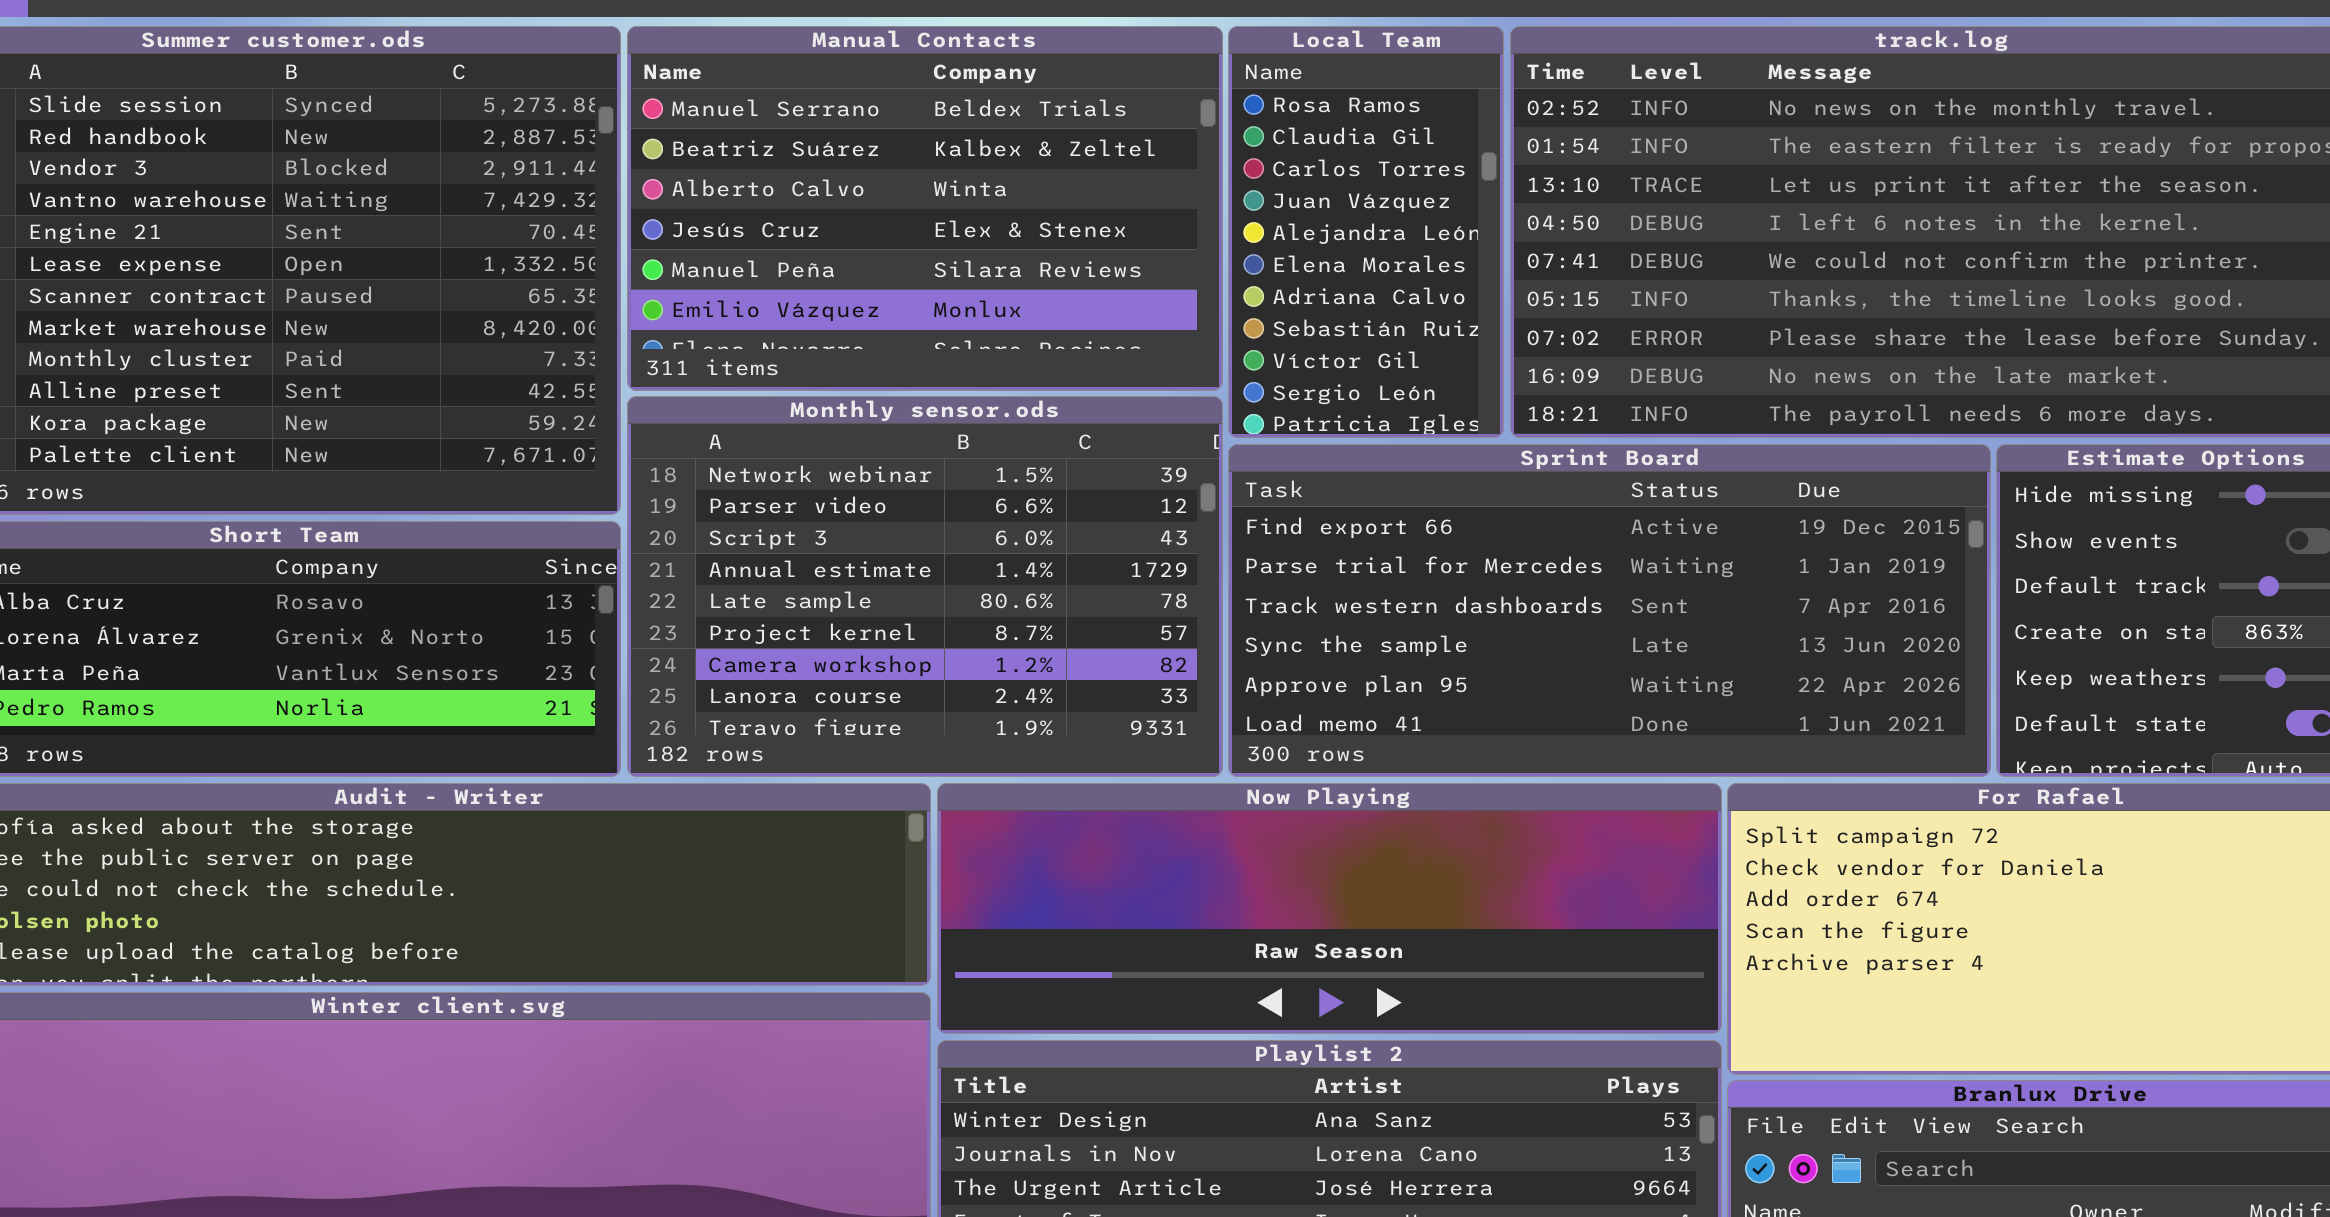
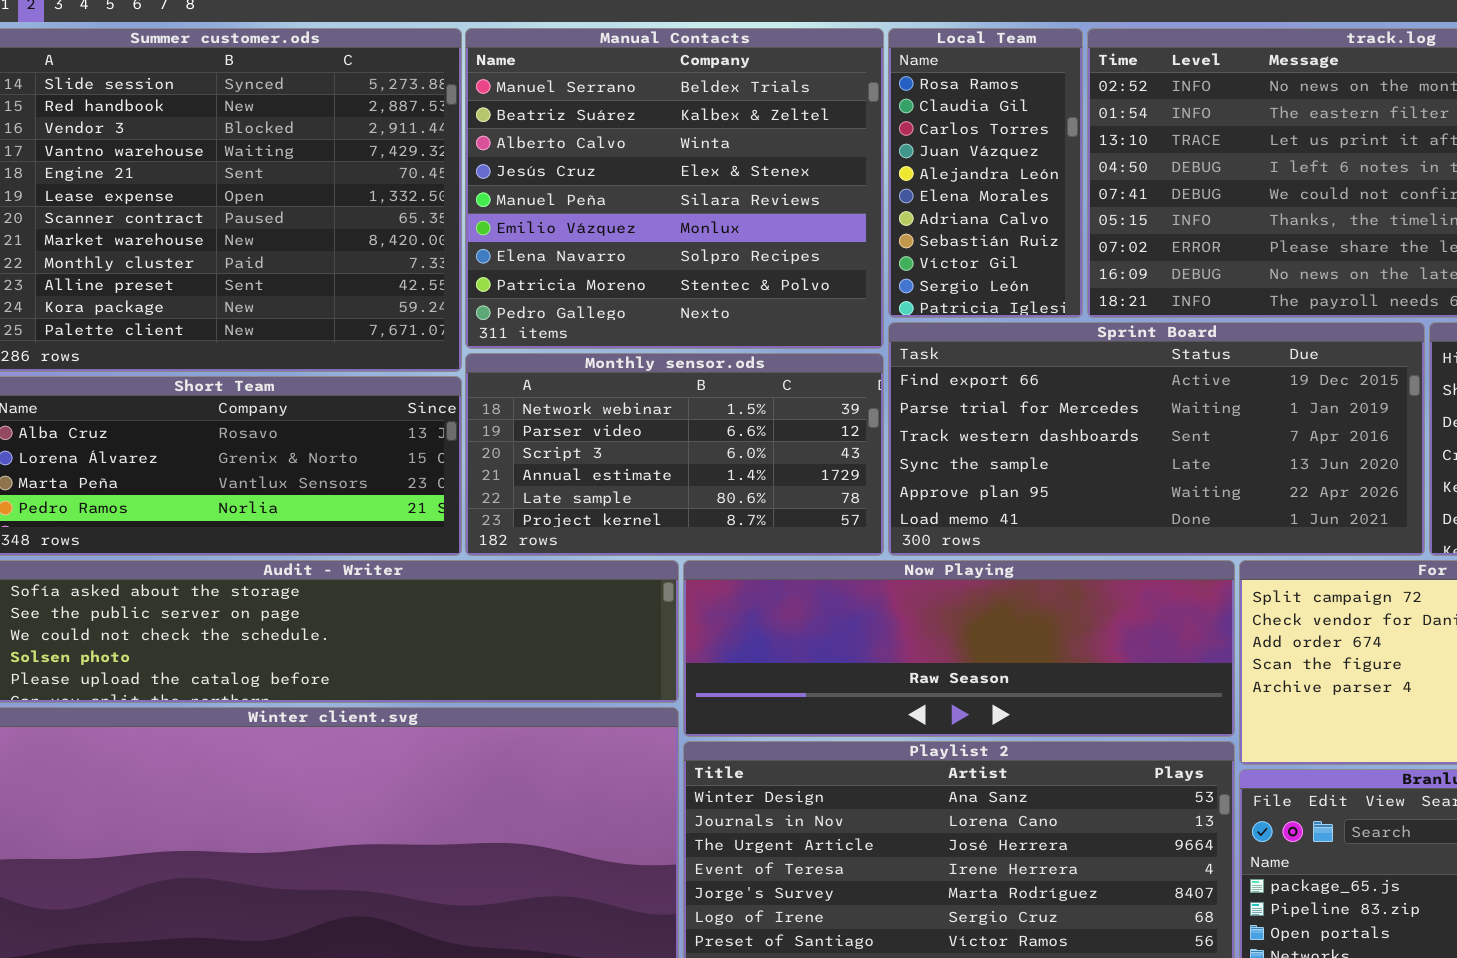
Manual Contacts: [627,26,1223,391] -> [465,28,884,349], resized
Monthly sensor.ods: [627,396,1223,777] -> [465,353,884,556], resized

